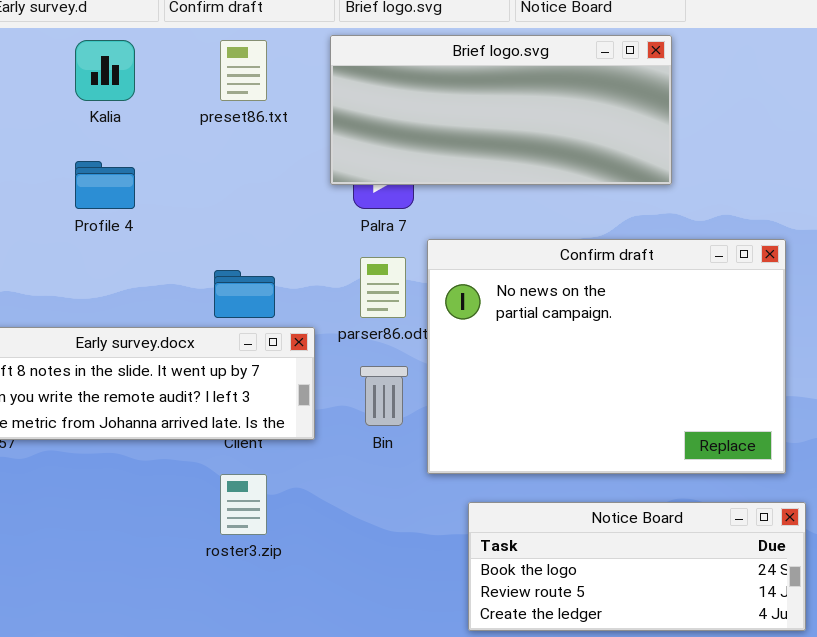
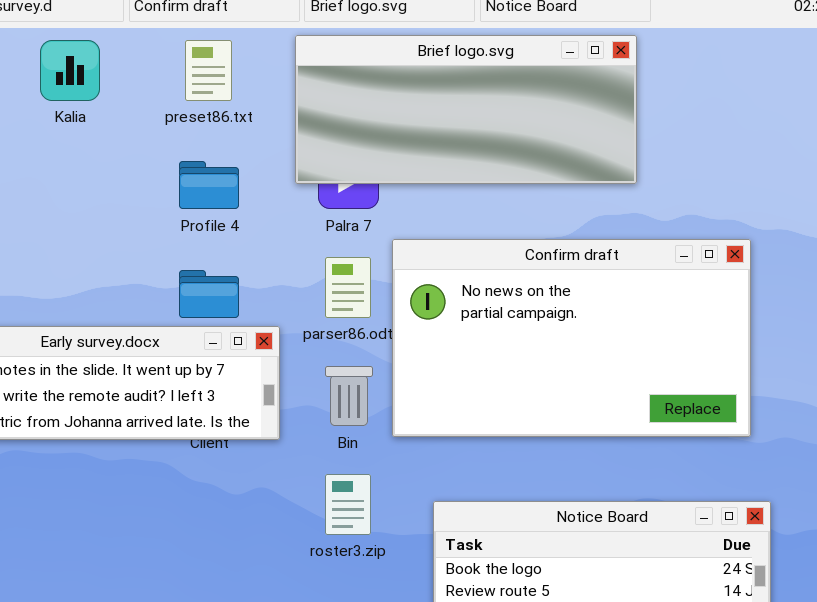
Profile 4: [75,161,135,209] -> [179,161,239,209], moved
Confirm draft: [427,239,786,474] -> [392,239,751,437], resized
roster3.zip: [220,474,267,535] -> [325,474,371,535], moved

